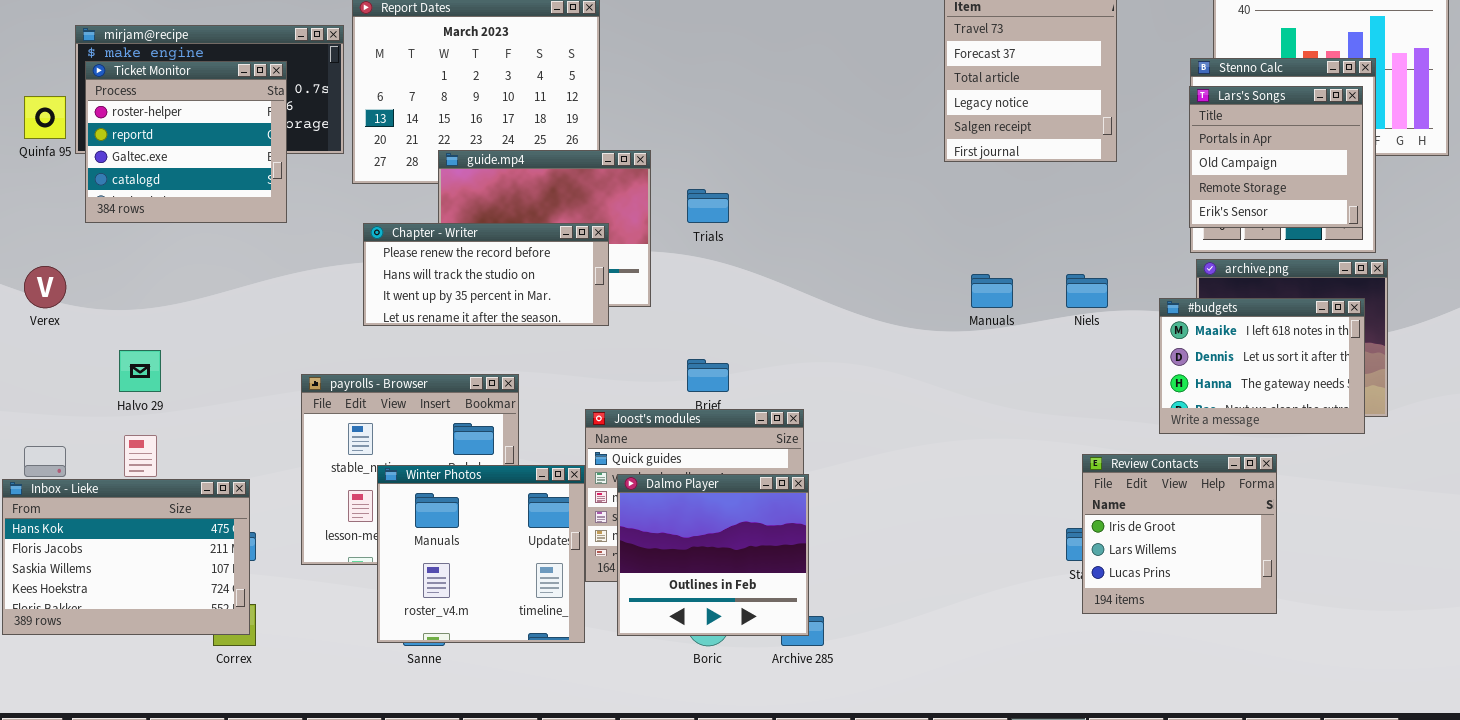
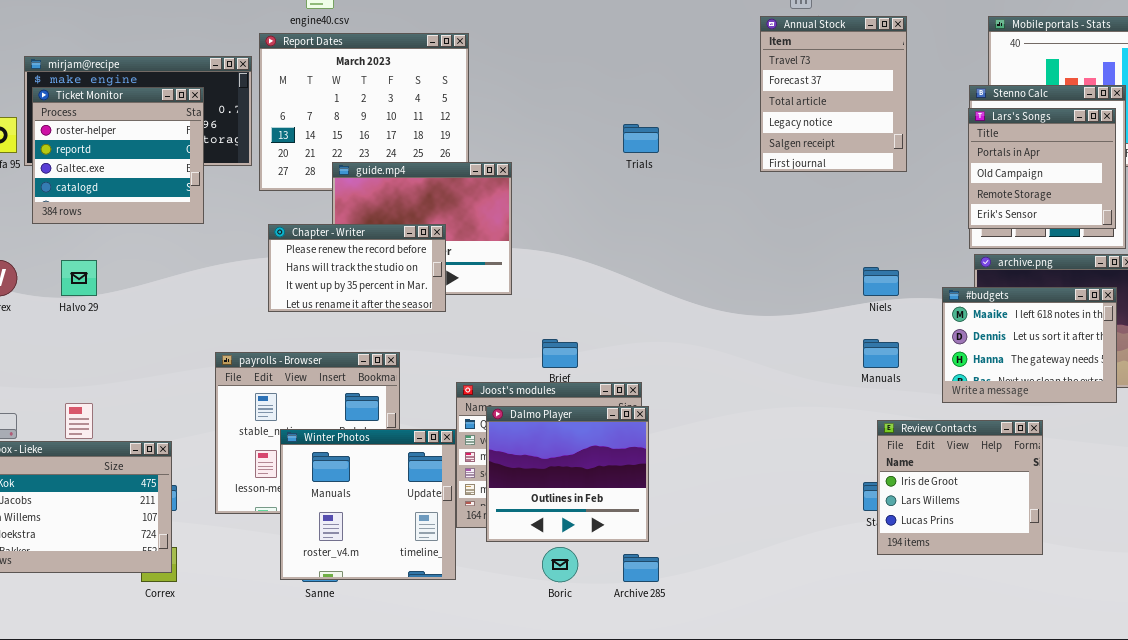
Trials: [687,189,729,223] -> [623,124,659,153], moved
Chapter - Writer: [363,223,609,326] -> [268,224,446,312], resized
Manuals: [971,274,1013,308] -> [863,339,899,368], moved
Halvo 29: [119,350,161,392] -> [61,260,97,296], moved
Dalmo Player: [617,474,809,636] -> [486,406,649,542], moved

